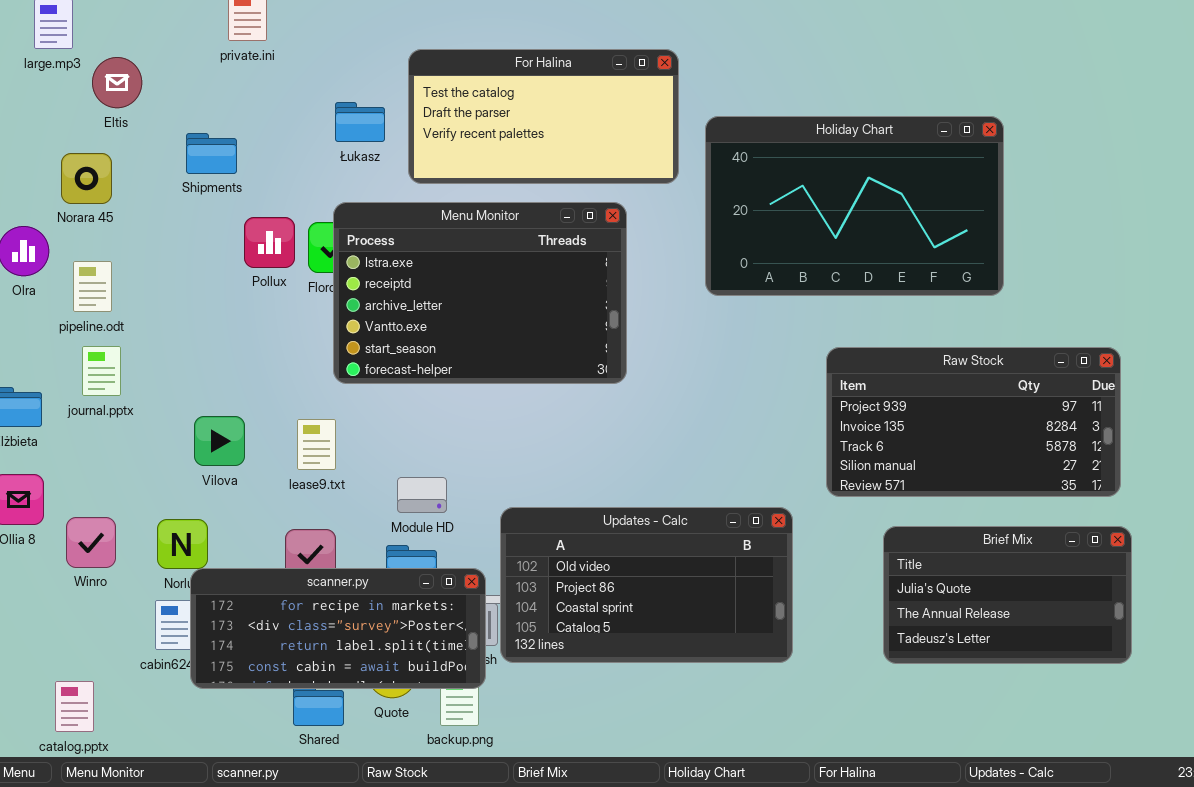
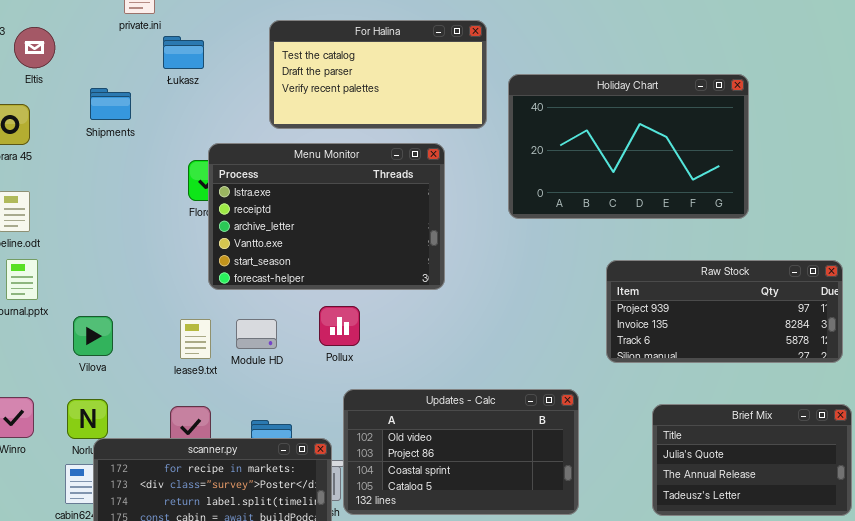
Łukasz: [335,102,385,142] -> [163,36,204,69], moved
Pollux: [244,217,295,268] -> [319,306,360,346], moved
Raw Stock: [826,347,1121,497] -> [606,260,843,363], resized
Vilova: [194,416,245,466] -> [73,316,113,356], moved
Module HD: [397,477,447,513] -> [236,319,277,349], moved

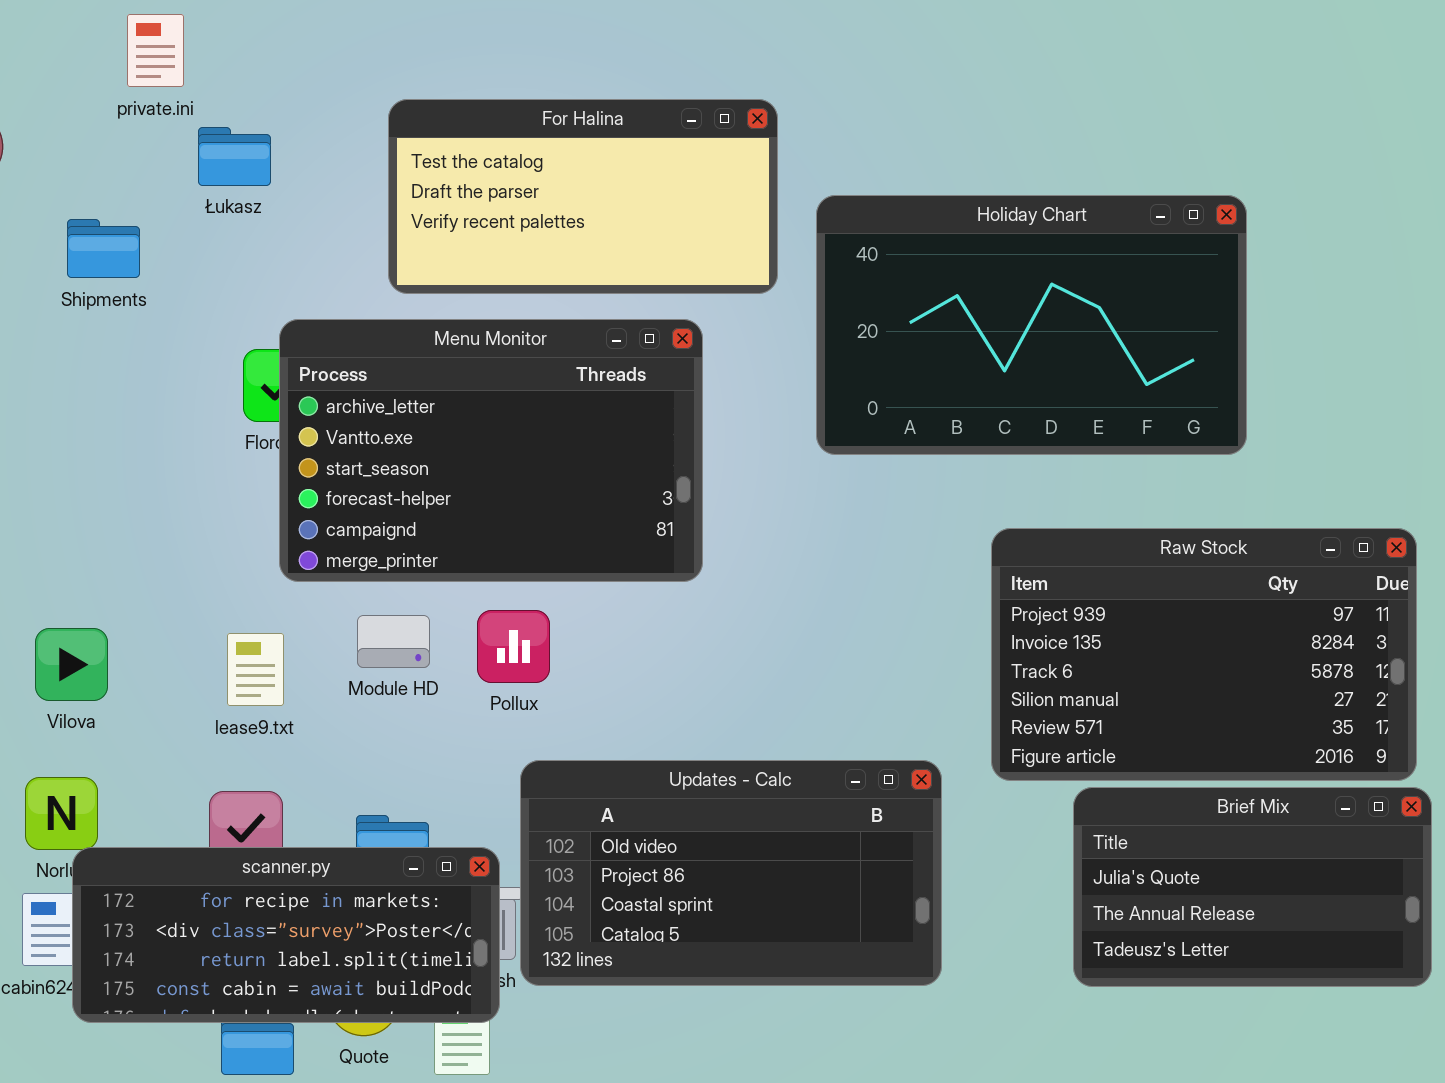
Menu Monitor: [208,143,445,290] -> [279,319,703,582], scrolled down 2 rows
Raw Stock: [606,260,843,363] -> [991,528,1417,781], resized
Module HD: [236,319,277,349] -> [357,615,430,668], moved

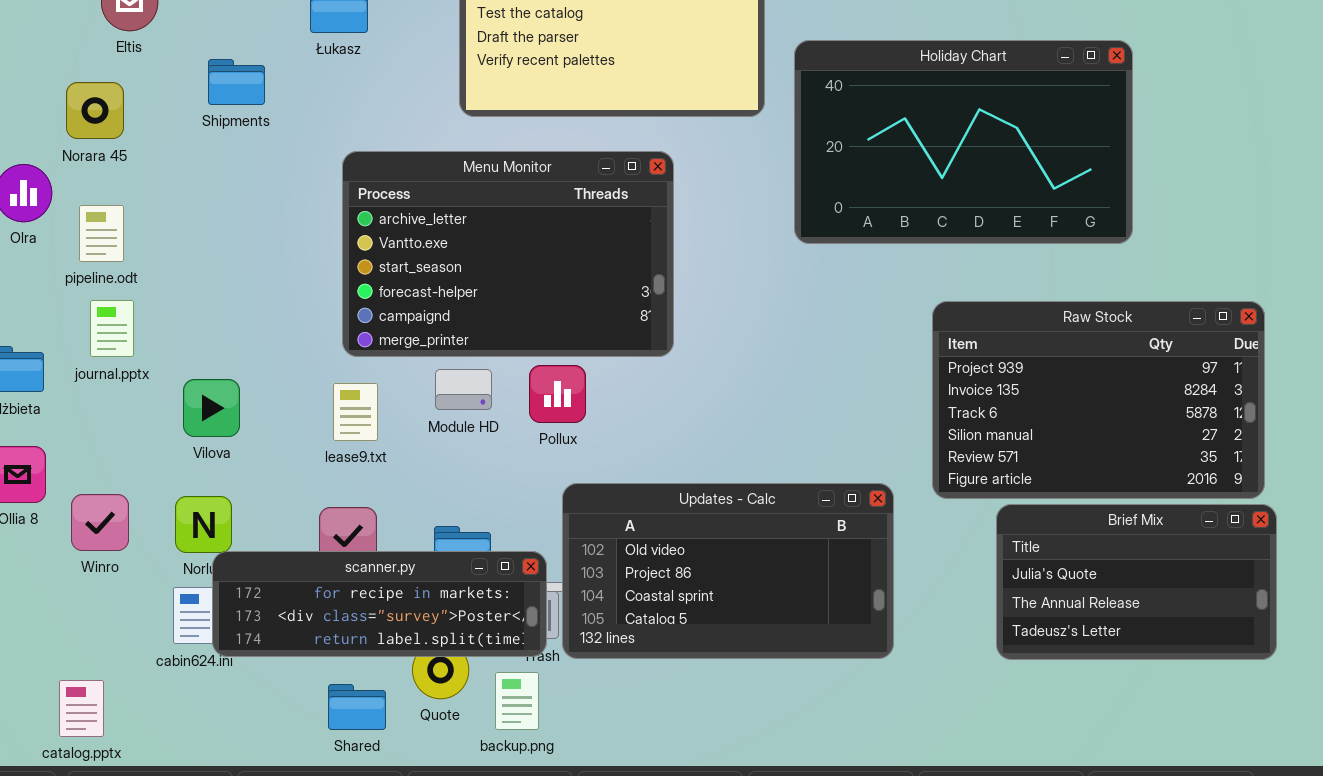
Menu Monitor: [279,319,703,582] -> [342,151,674,357], moved
scanner.py: [72,847,500,1023] -> [212,551,547,657], resized

